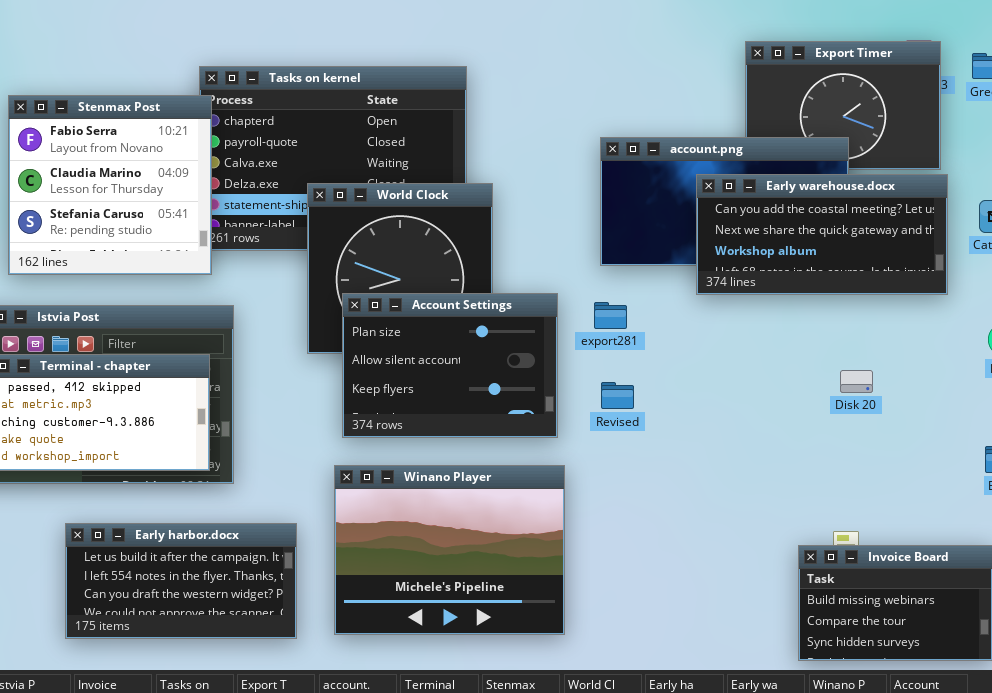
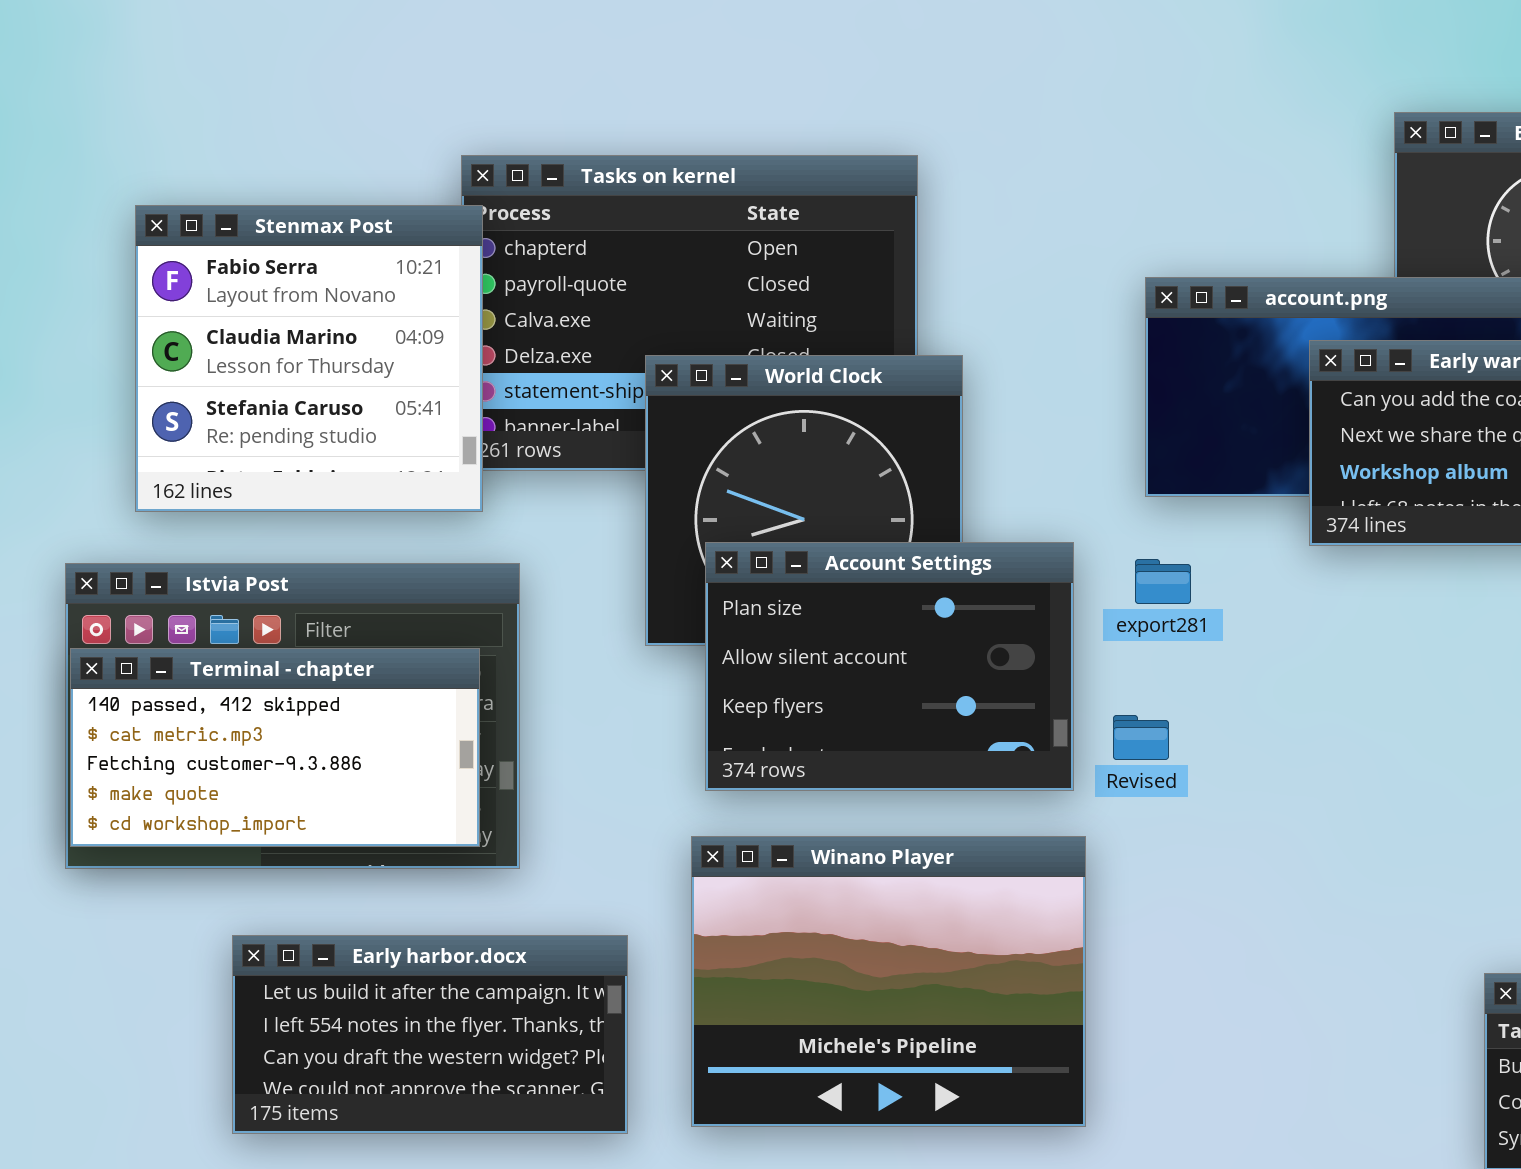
Revised: [601,382,634,409] -> [1113,715,1169,760], moved

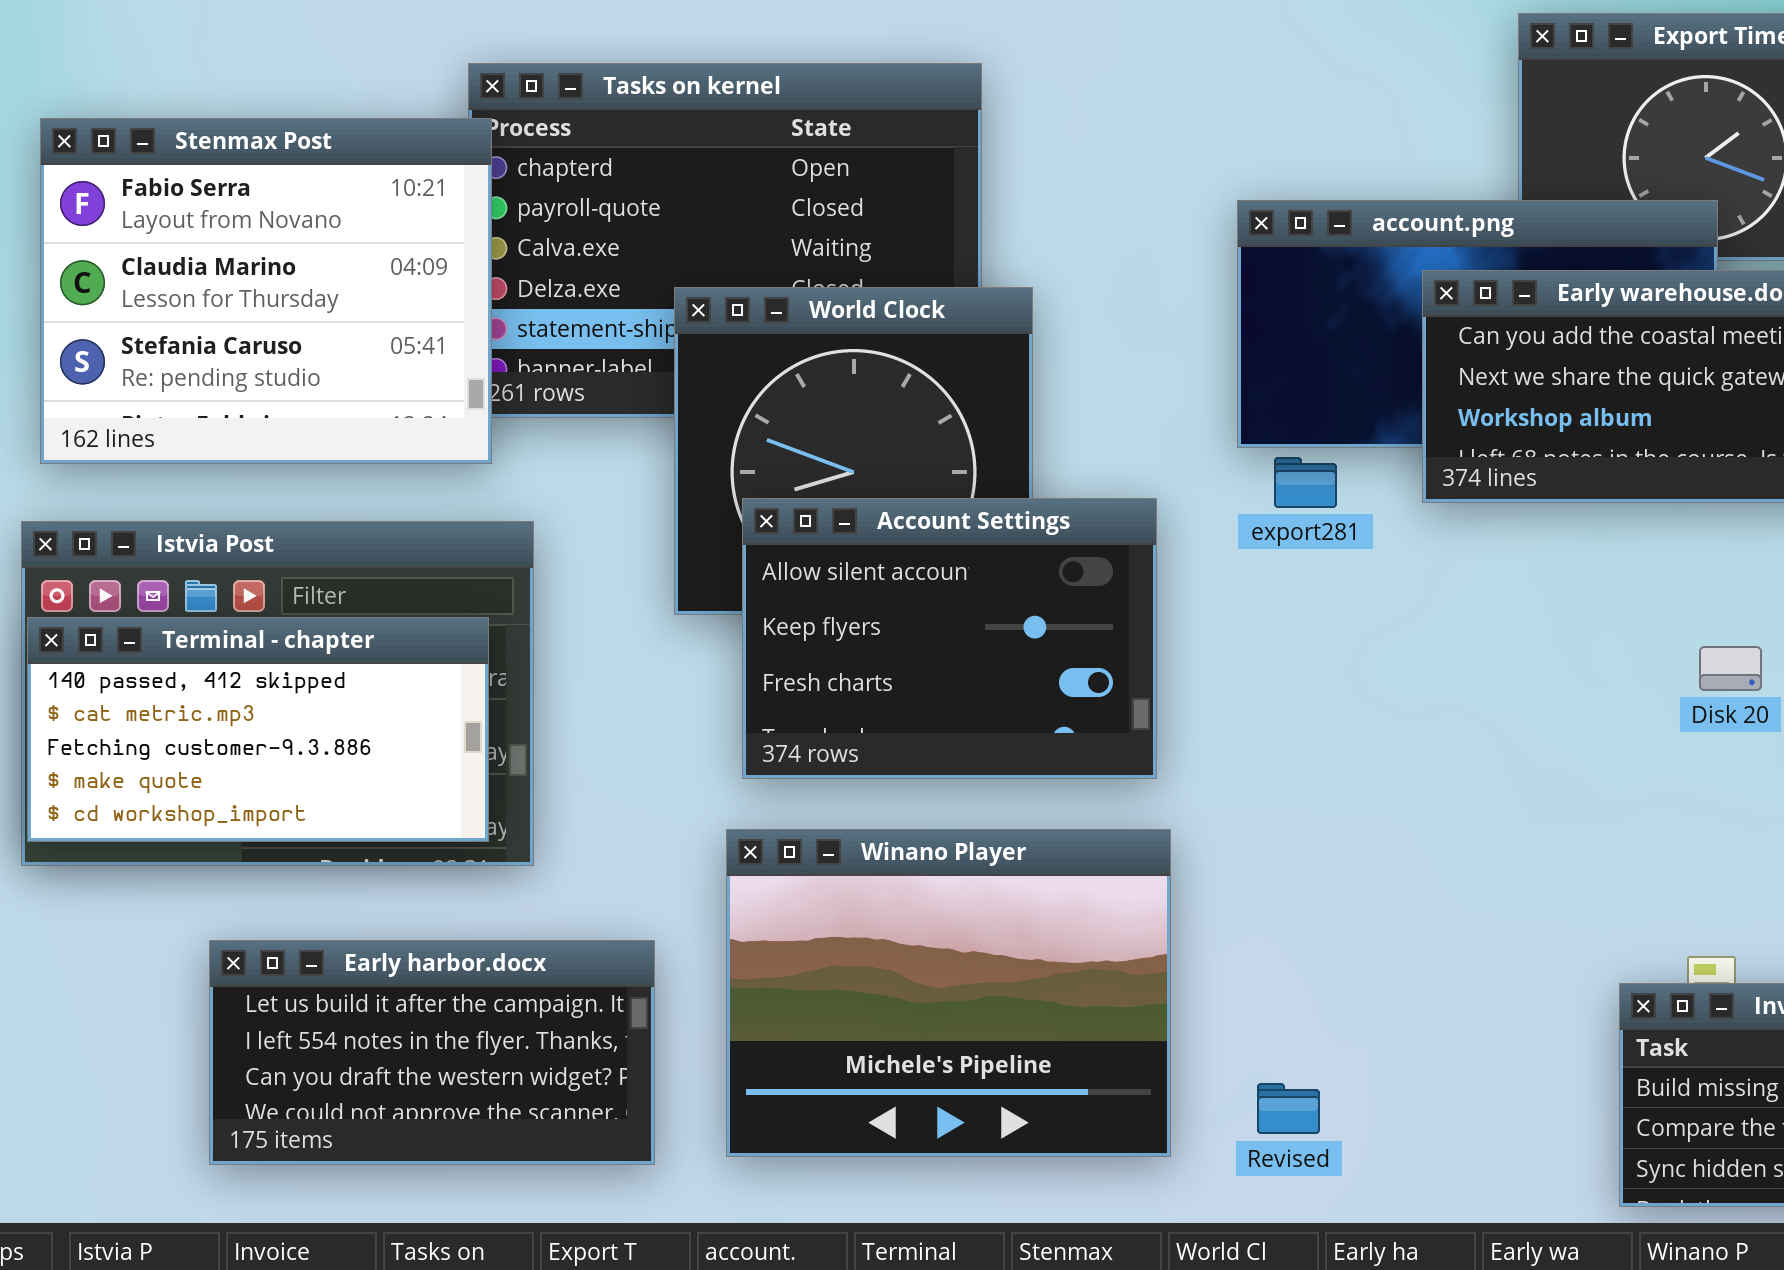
Stenmax Post: [135,205,483,512] -> [40,118,492,464], resized
Account Settings: [705,542,1074,791] -> [742,498,1157,779], scrolled down 1 row
export281: [1135,559,1191,604] -> [1274,457,1337,508], moved
Revised: [1113,715,1169,760] -> [1257,1083,1320,1134], moved

